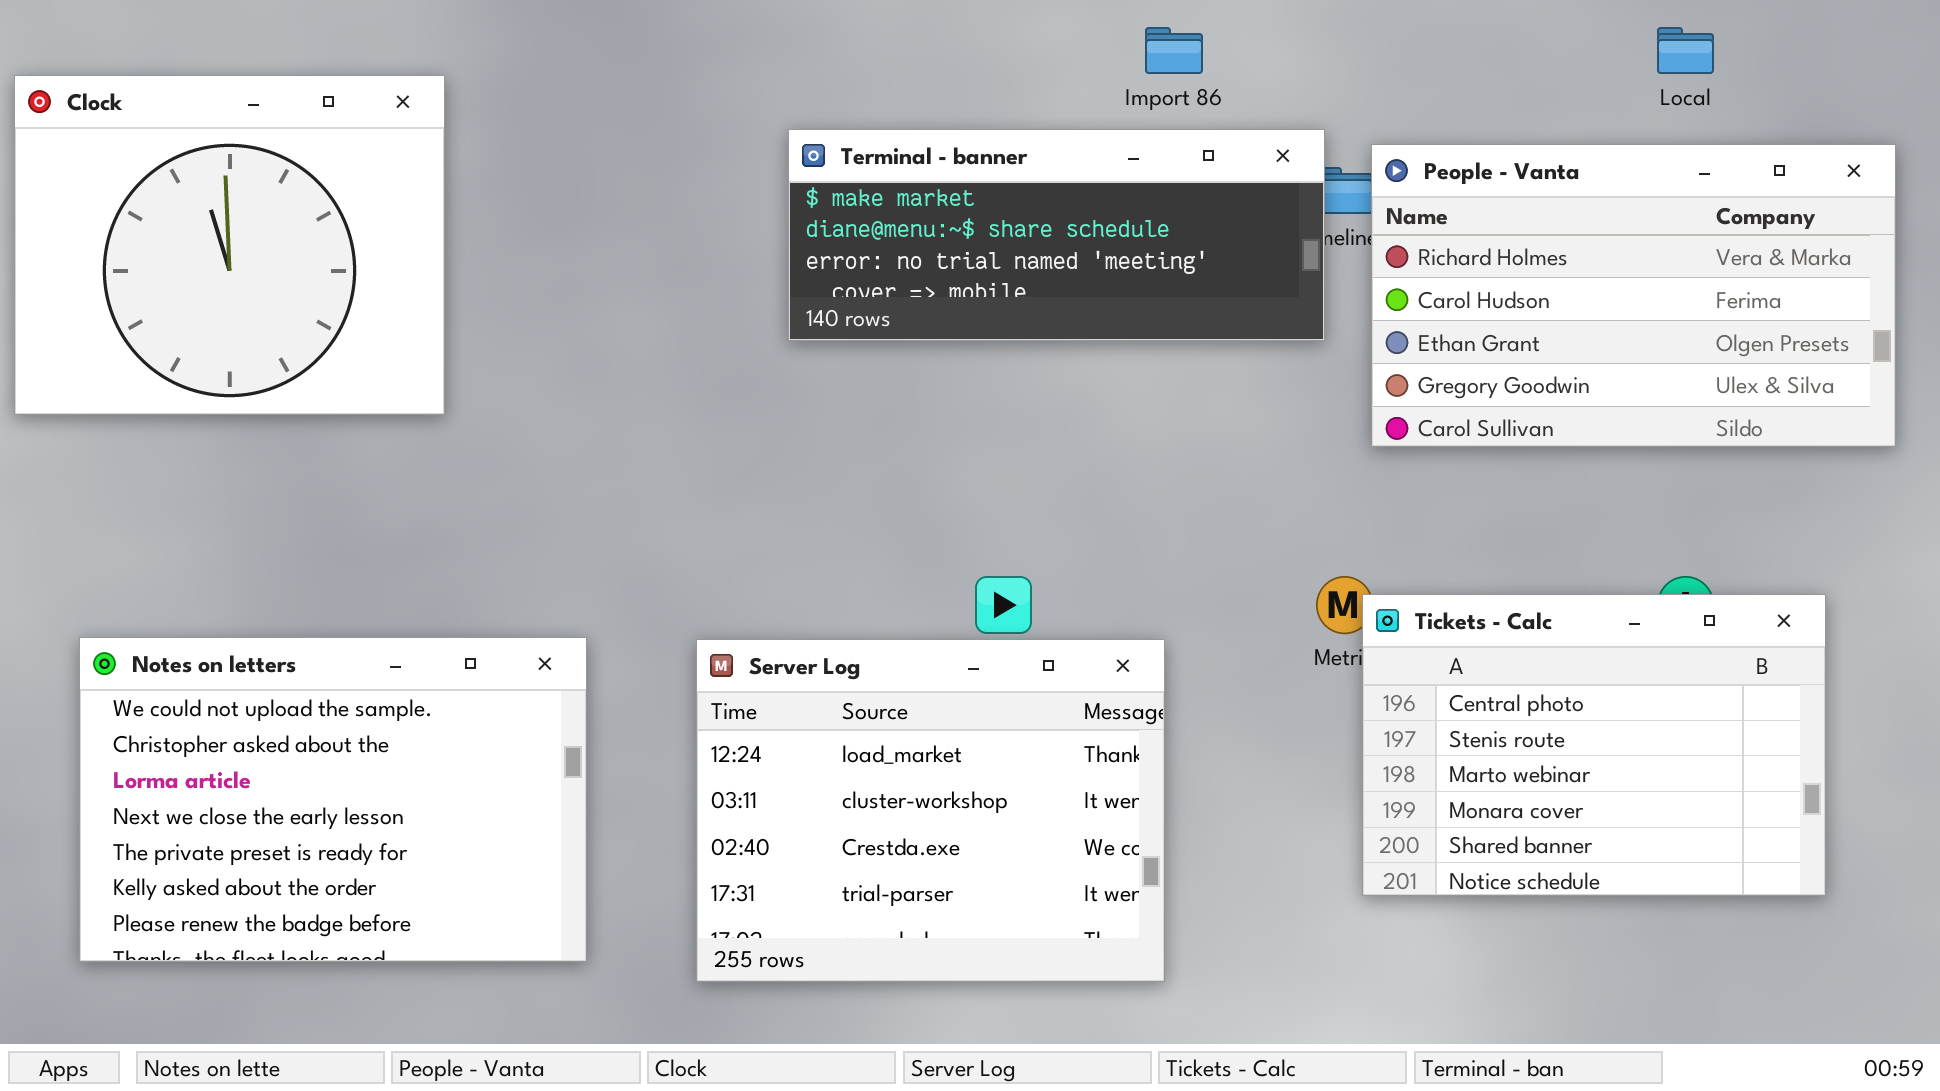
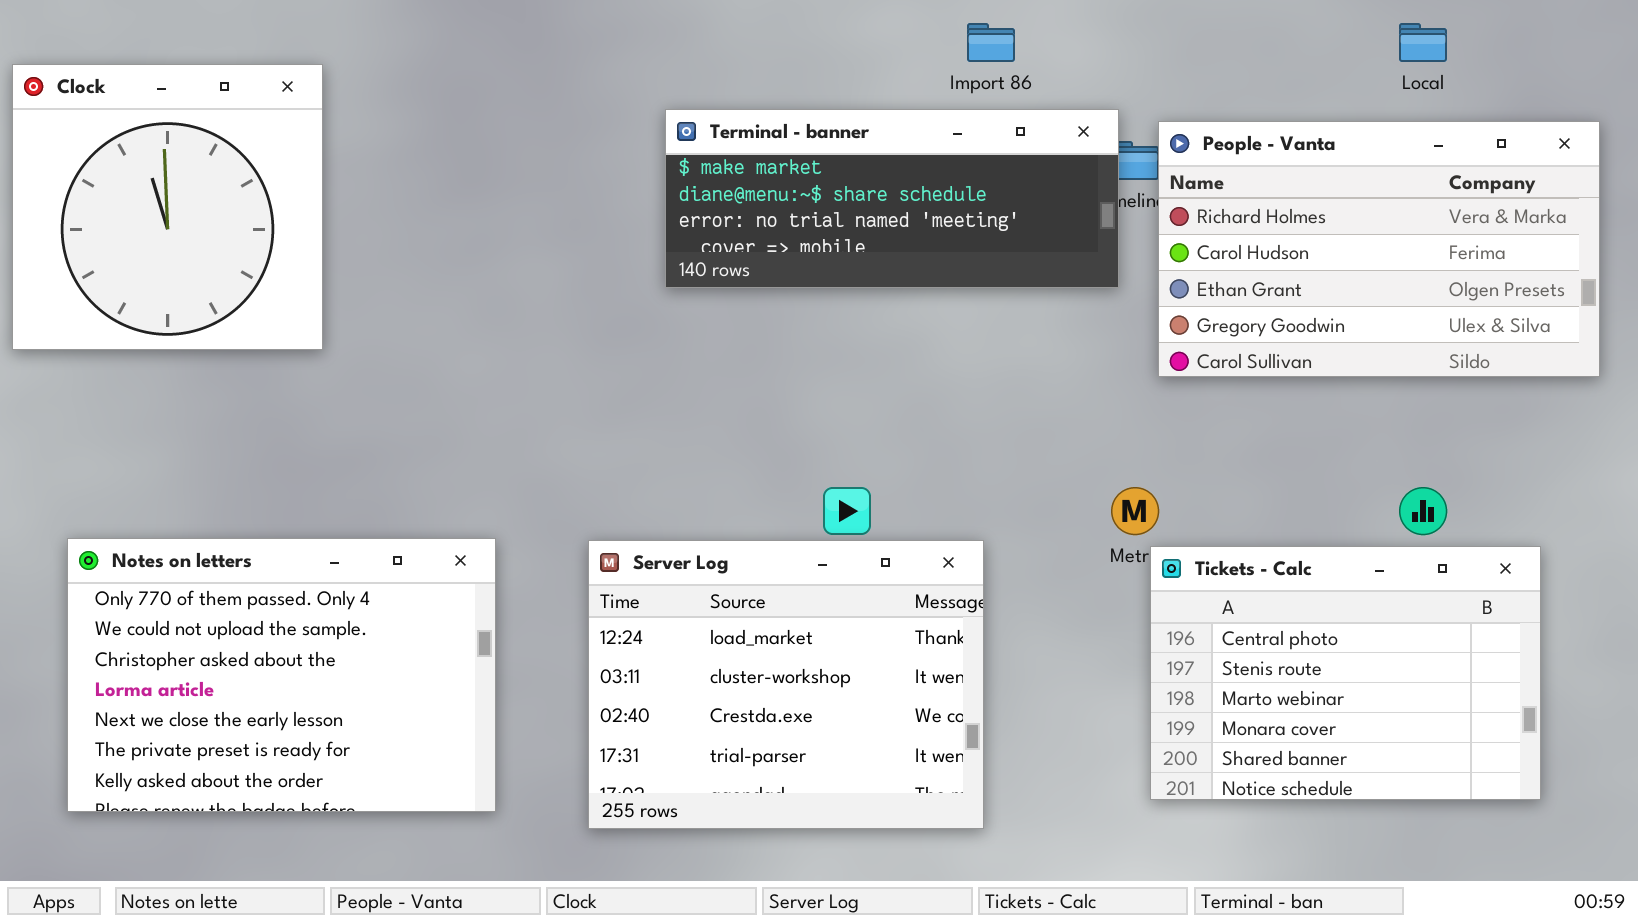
Clock: [14,75,445,415] -> [12,64,323,350], resized
Tickets - Calc: [1362,594,1826,896] -> [1150,546,1541,800], moved
Notes on letters: [79,637,587,962] -> [67,538,496,812], scrolled up 1 row

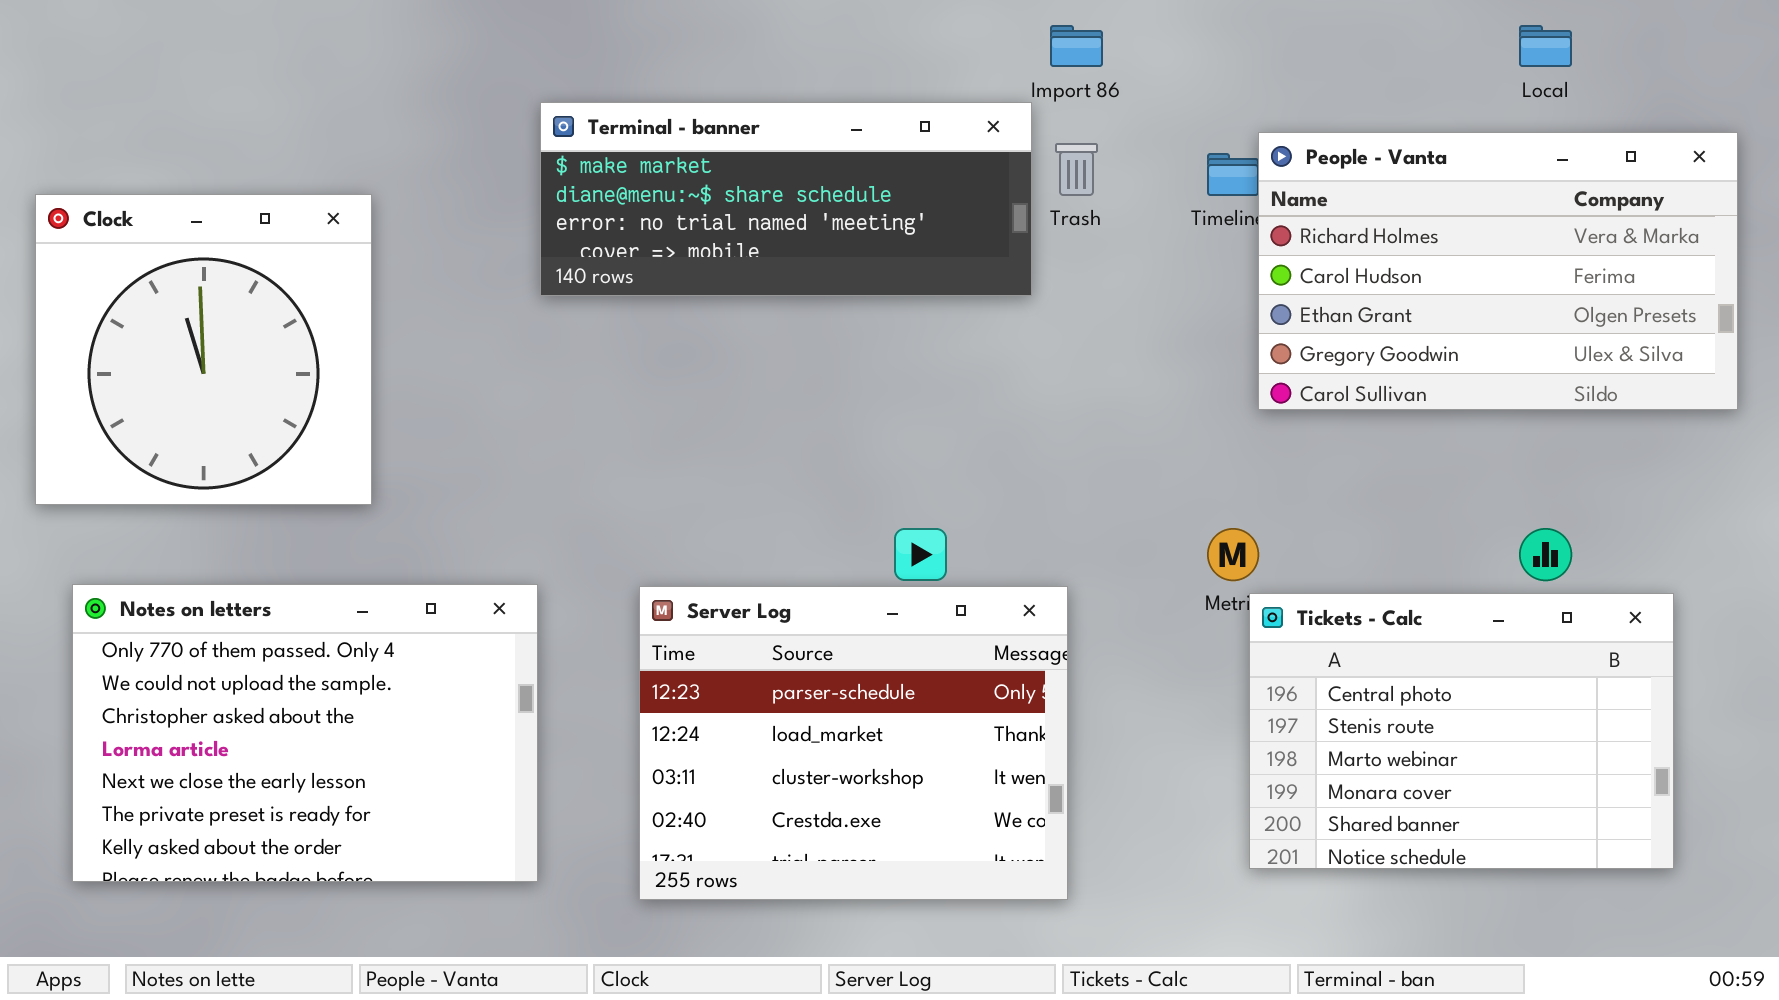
Clock: [12,64,323,350] -> [35,194,372,505], moved
Terminal - banner: [665,109,1119,288] -> [540,102,1032,296], moved
Server Log: [588,540,984,829] -> [639,586,1068,900], scrolled up 1 row

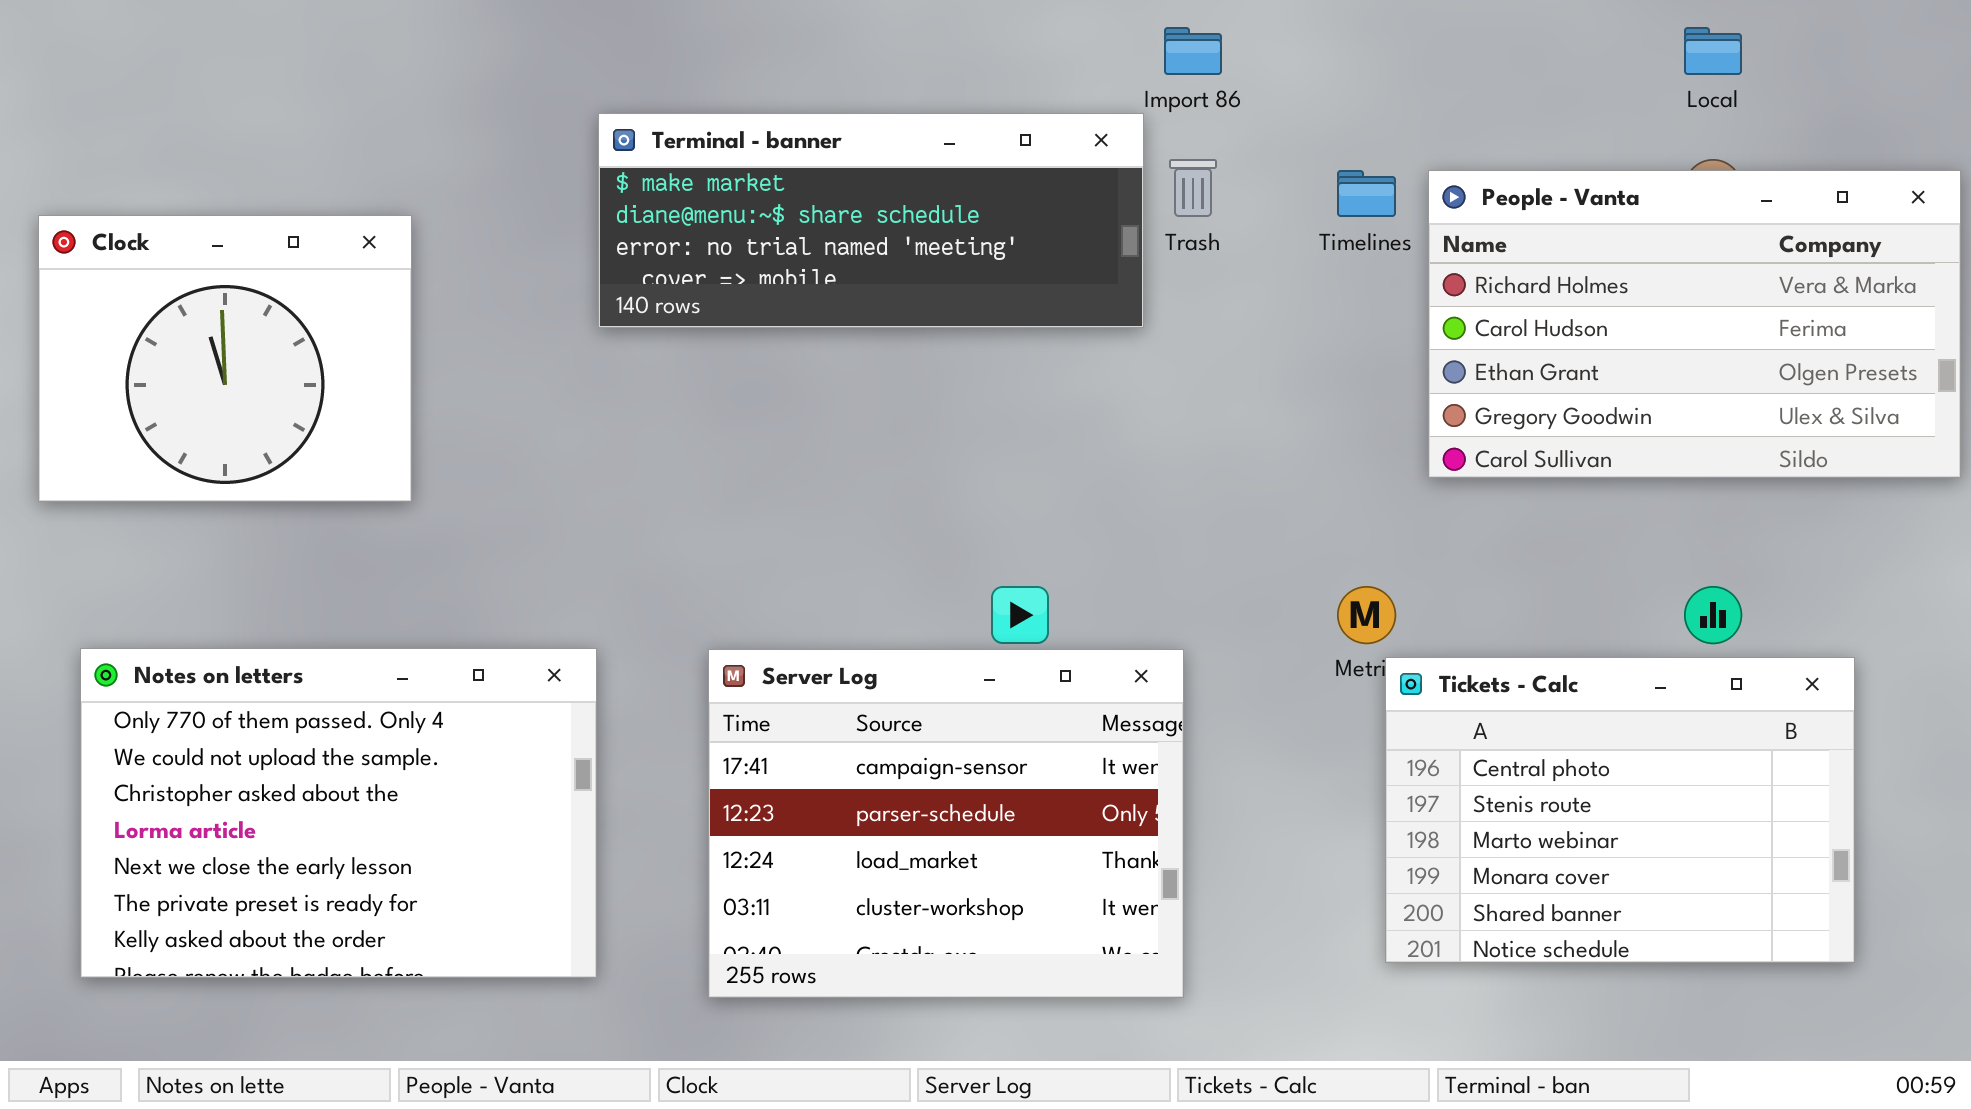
People - Vanta: [1258,132,1738,410] -> [1428,170,1961,478], moved
Clock: [35,194,372,505] -> [38,215,412,502], resized
Server Log: [639,586,1068,900] -> [708,649,1184,998], scrolled up 1 row

